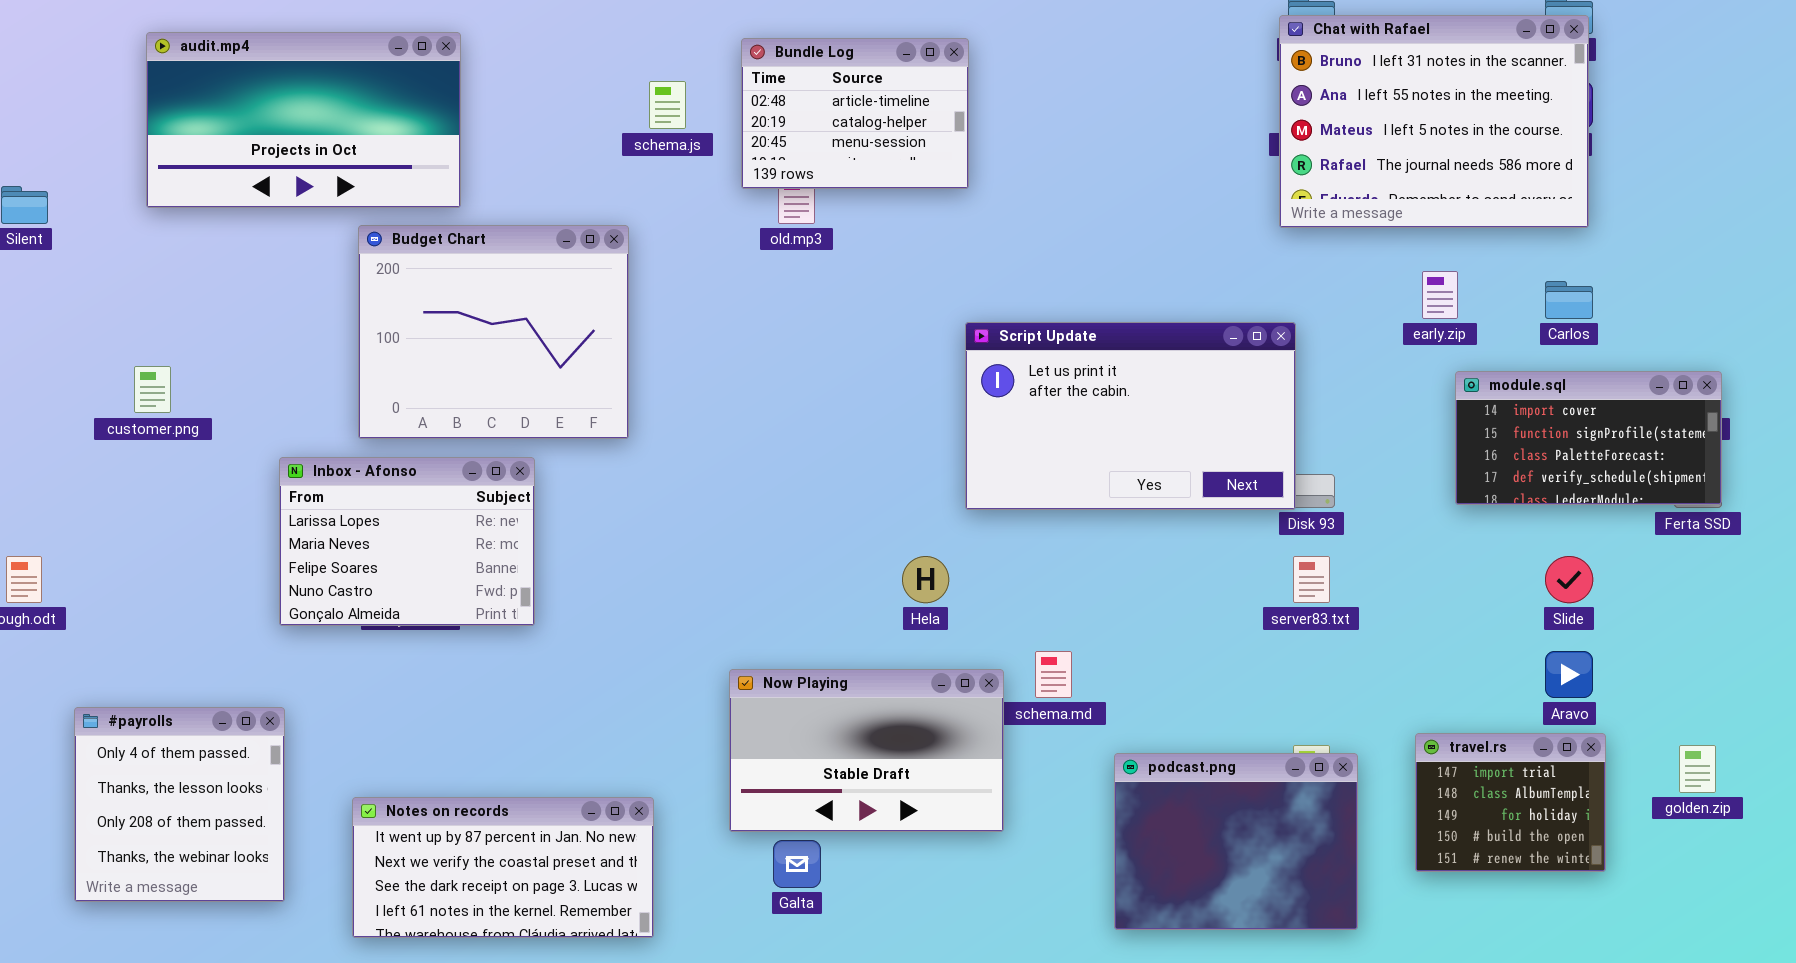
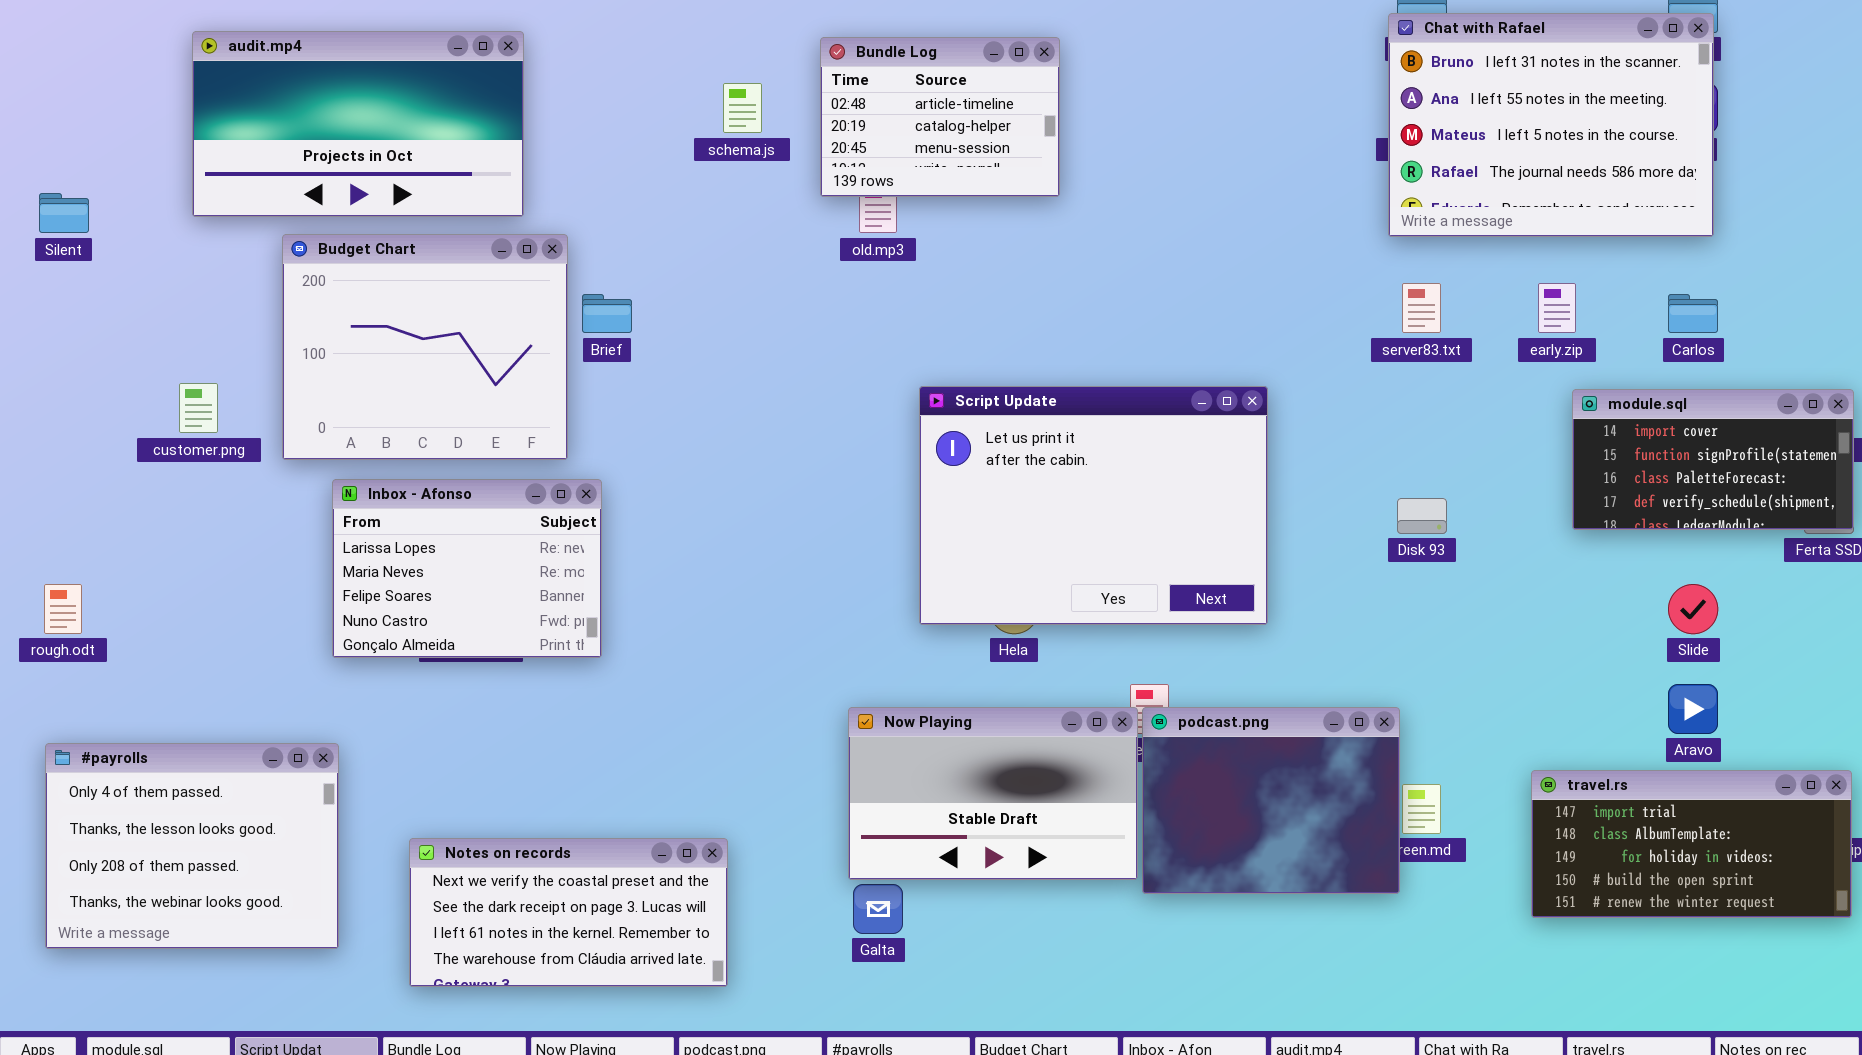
Budget Chart: [358,225,629,439] -> [282,234,568,460], moved
Script Update: [965,322,1296,510] -> [919,386,1268,625], moved, resized
server83.txt: [1293,556,1330,603] -> [1402,283,1441,333], moved
Now Playing: [729,669,1004,832] -> [848,707,1138,880], moved
#payrolls: [74,707,285,902] -> [45,743,339,949], resized
travel.rs: [1415,733,1606,872] -> [1531,770,1852,918], resized
podcast.png: [1114,753,1358,930] -> [1142,707,1400,894], moved
Notes on records: [352,797,654,938] -> [409,838,728,987], scrolled down 1 row

